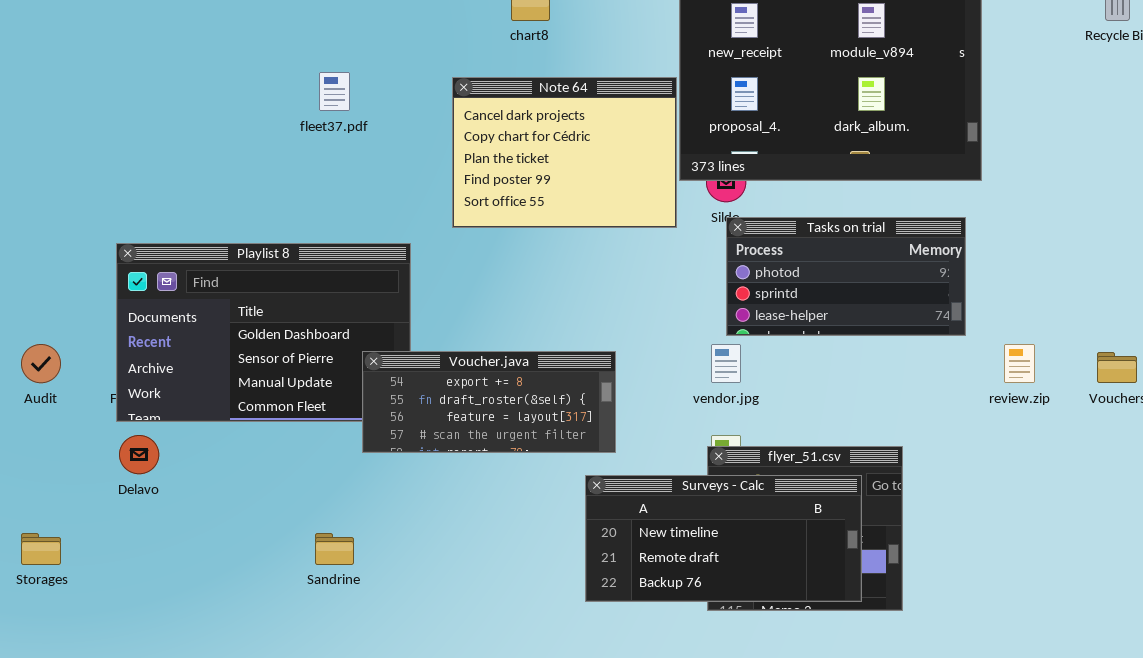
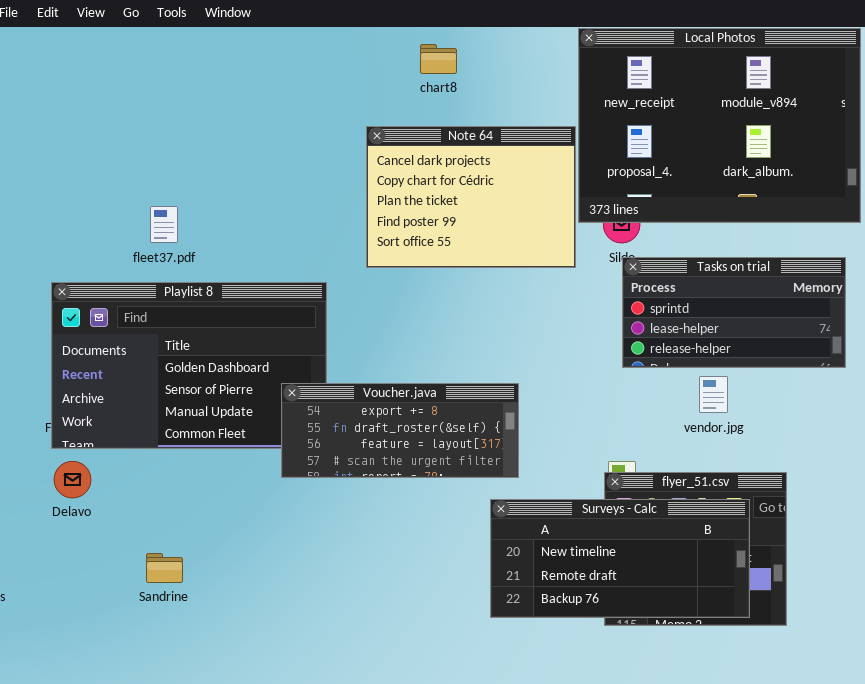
fleet37.pdf: [319,72,350,111] -> [150,206,178,243], moved
Tasks on trial: [726,217,966,336] -> [622,257,846,368], scrolled down 1 row
vendor.jpg: [711,344,741,383] -> [699,376,728,413], moved
Sandrine: [315,533,354,565] -> [146,553,183,583], moved

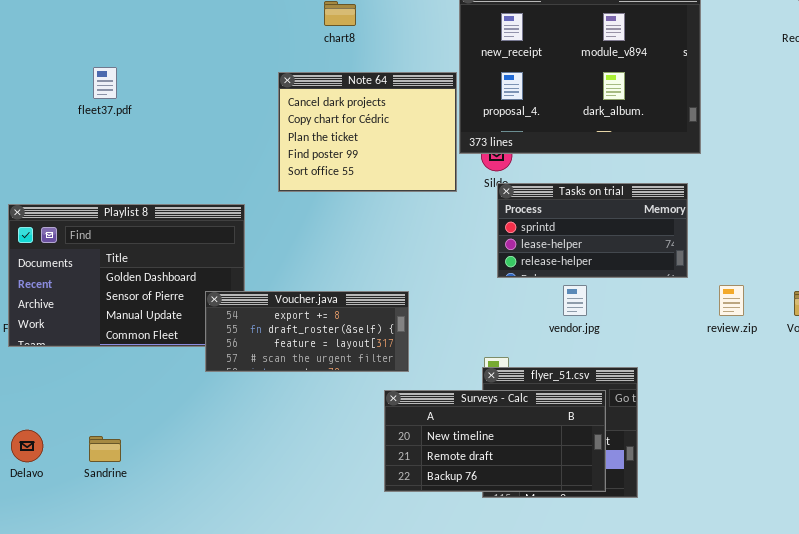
fleet37.pdf: [150,206,178,243] -> [93,67,117,99], moved
Delavo: [54,461,91,498] -> [11,430,43,462], moved

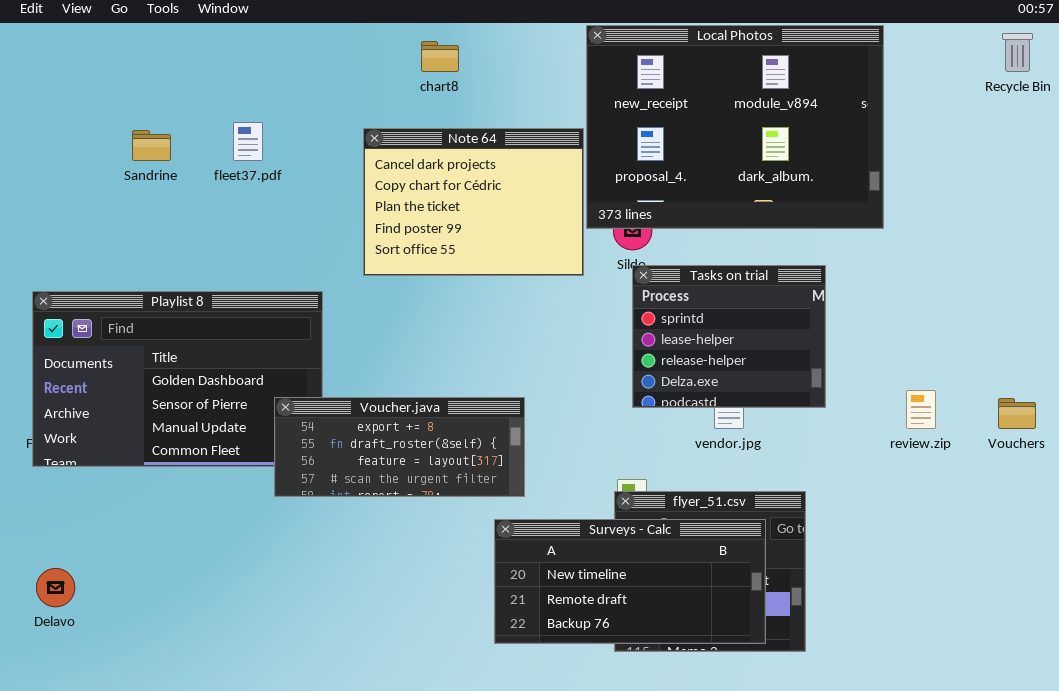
fleet37.pdf: [93,67,117,99] -> [233,122,263,161], moved
Tasks on trial: [497,183,688,278] -> [632,265,826,408], resized
Sandrine: [89,436,121,462] -> [132,130,171,161], moved

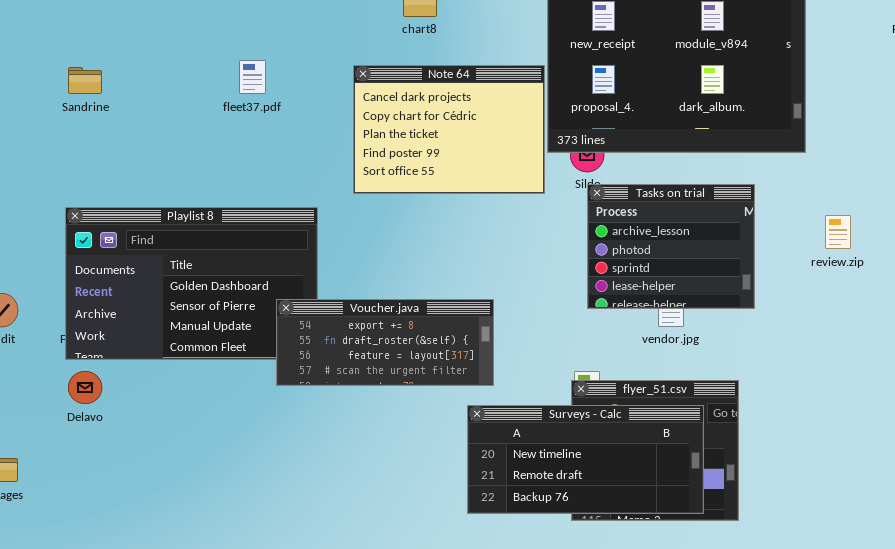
Sandrine: [132,130,171,161] -> [68,67,102,94], moved
Tasks on trial: [632,265,826,408] -> [587,184,755,309], scrolled up 2 rows
review.zip: [906,390,936,429] -> [825,215,851,249], moved
Delavo: [36,568,75,607] -> [68,371,102,404], moved

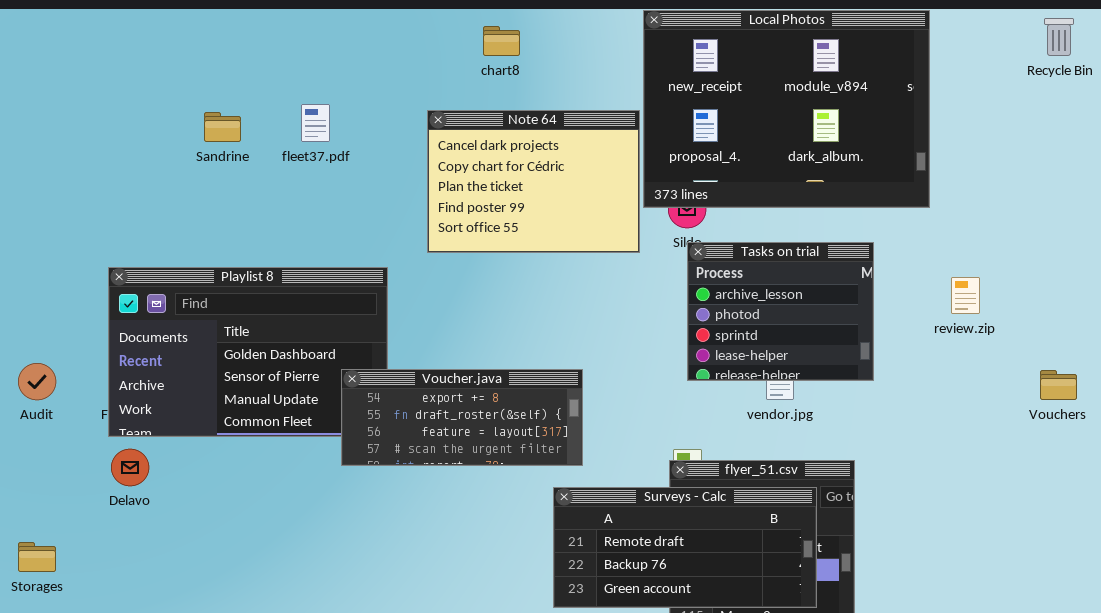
Sandrine: [68,67,102,94] -> [204,112,241,142], moved
Surveys - Calc: [467,405,704,514] -> [553,487,817,608], scrolled down 1 row

